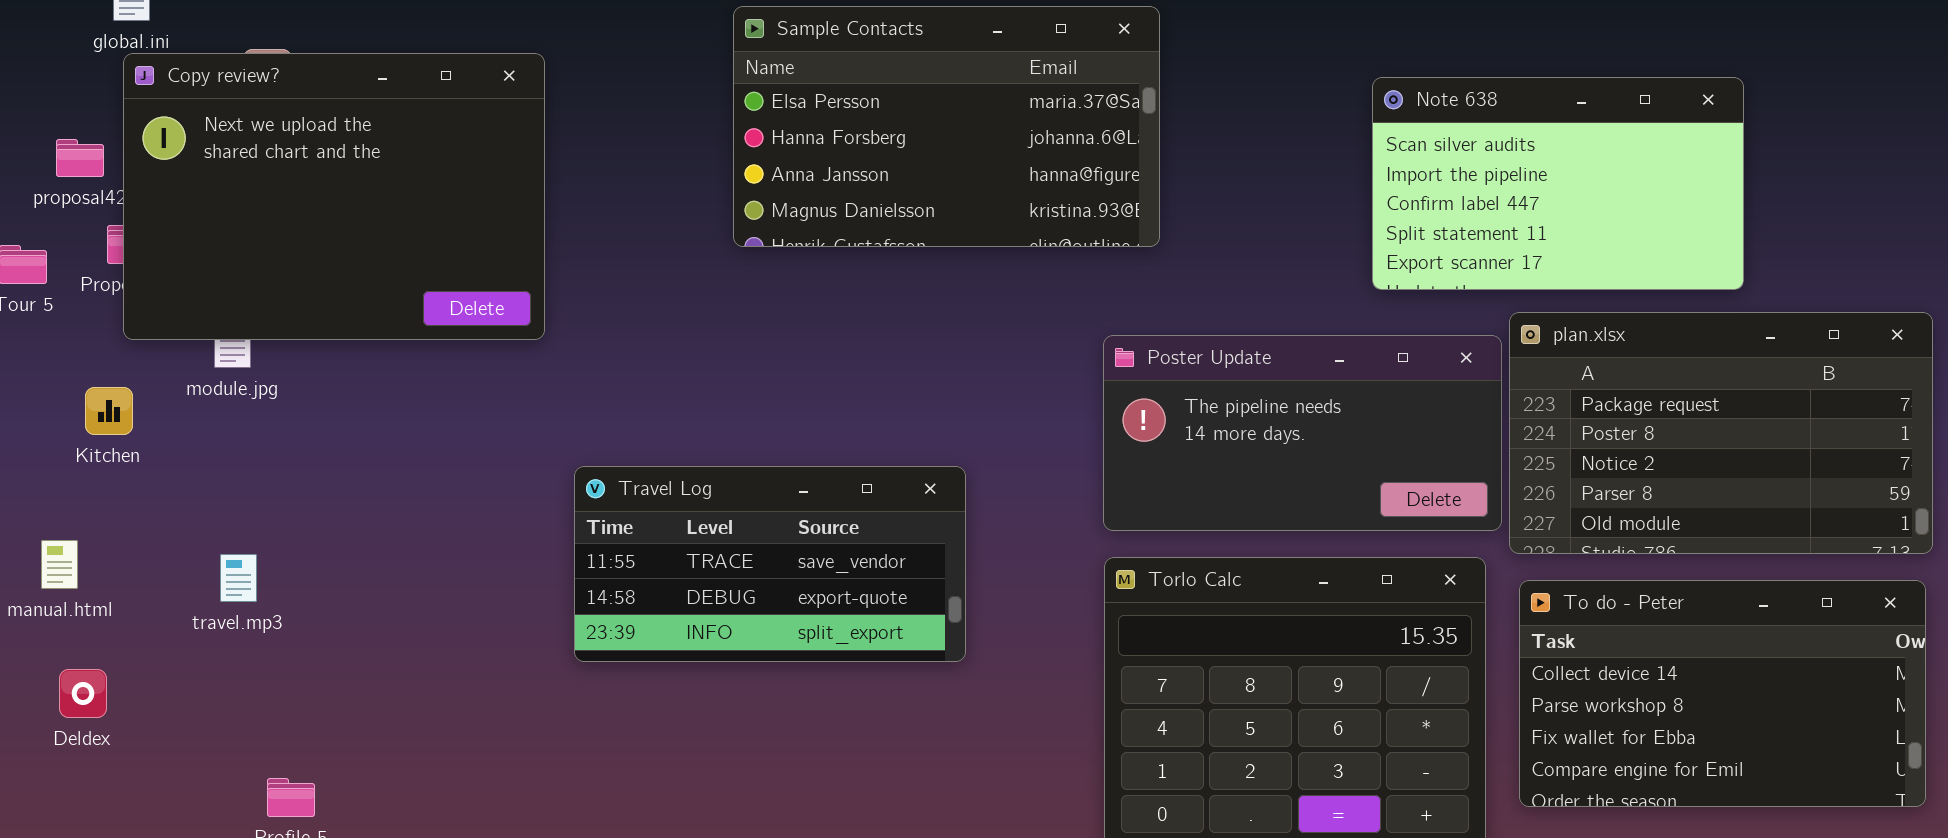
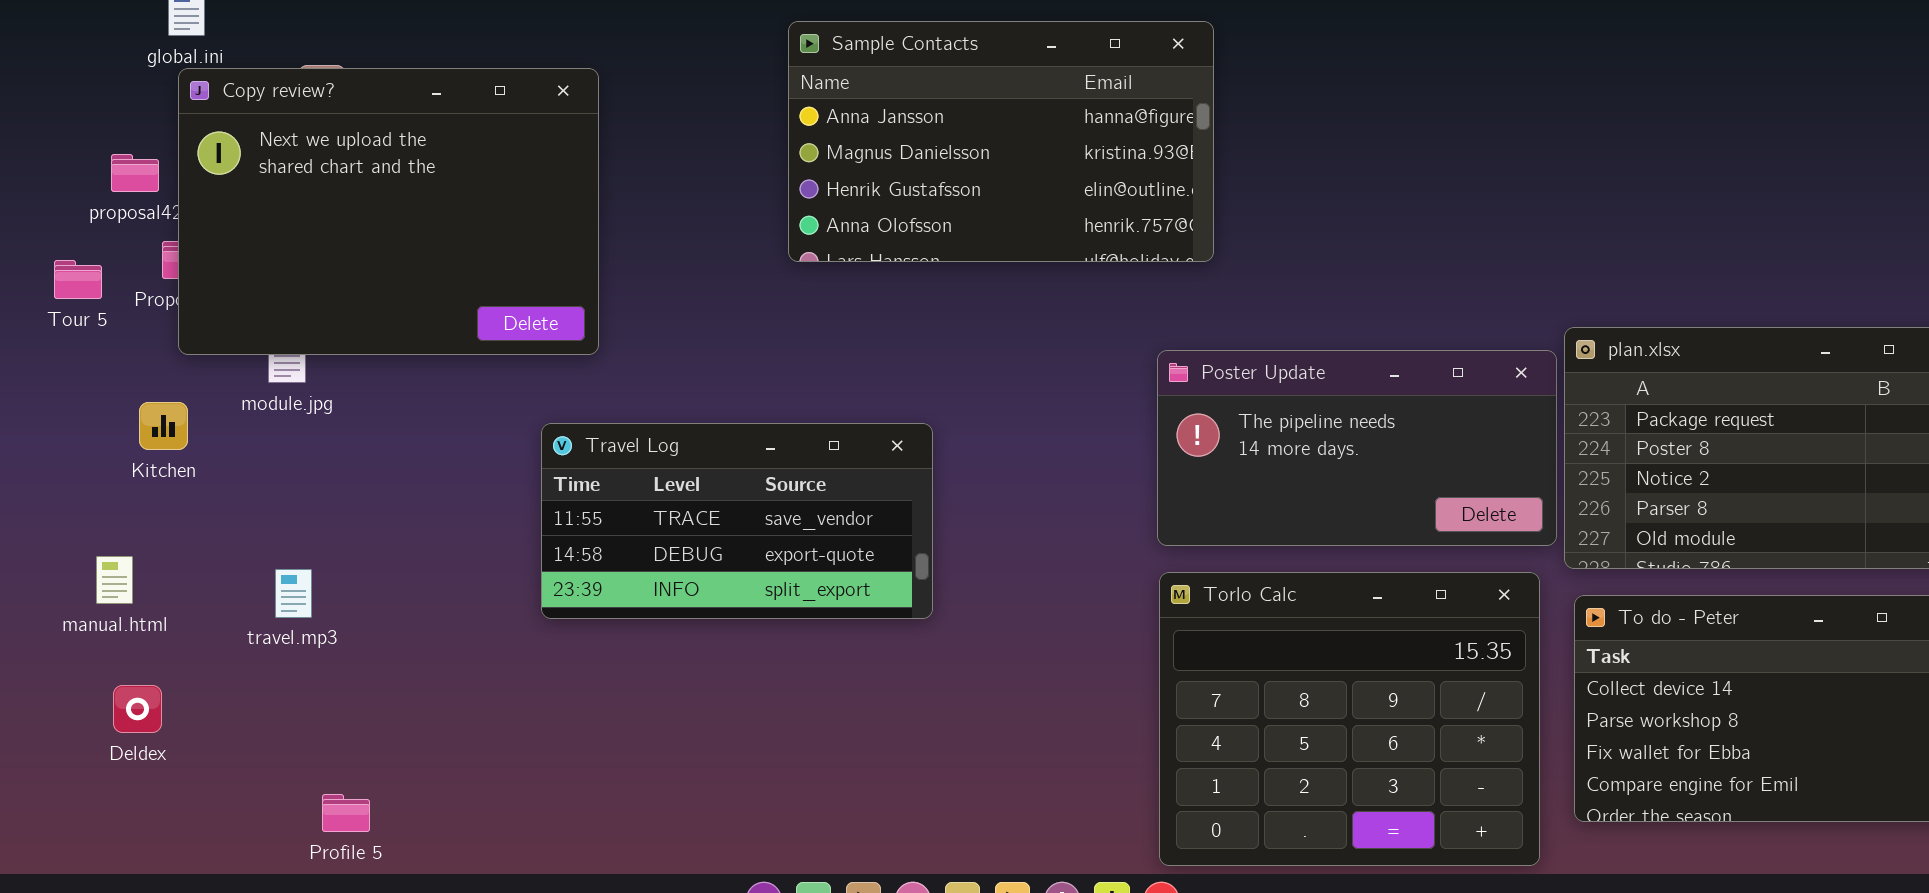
Sample Contacts: [733,6,1160,247] -> [788,21,1214,262], scrolled down 2 rows
Note 638: [1372,77,1744,290] -> none, closed
Travel Log: [574,466,966,662] -> [541,423,933,619], moved

